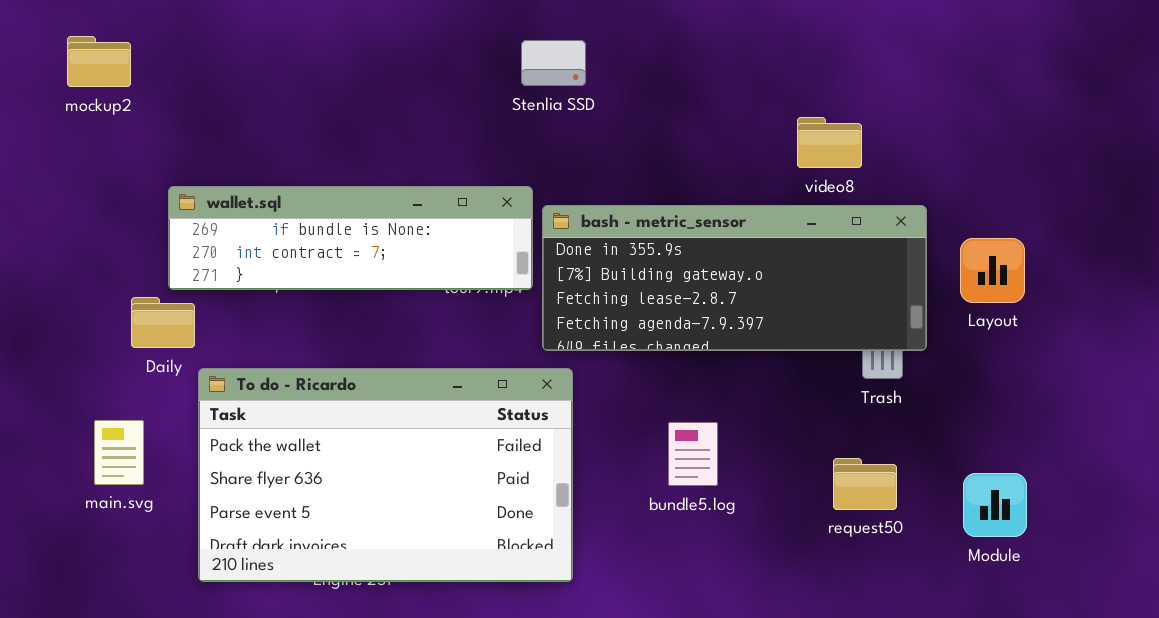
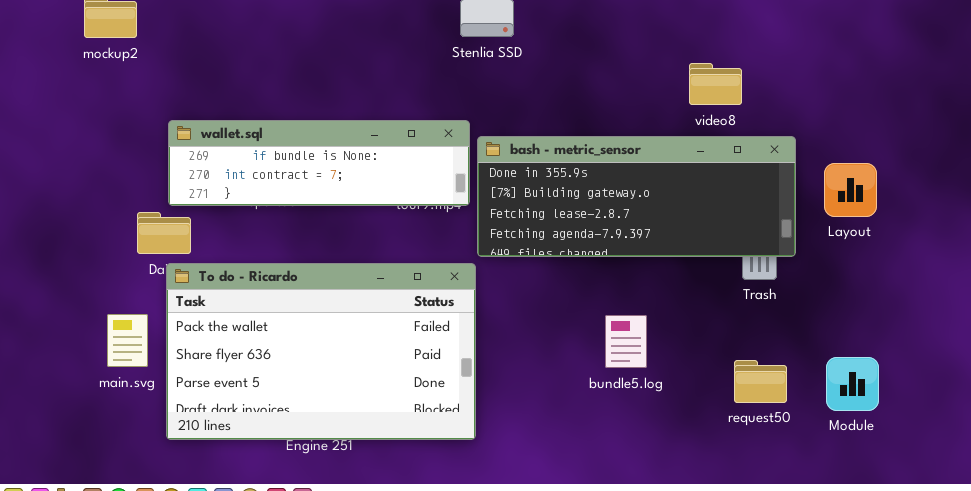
To do - Ricardo: [198,368,573,582] -> [166,263,476,440], moved
bundle5.log: [668,422,718,486] -> [605,315,647,368], moved
request50: [833,458,897,510] -> [734,360,787,403], moved

